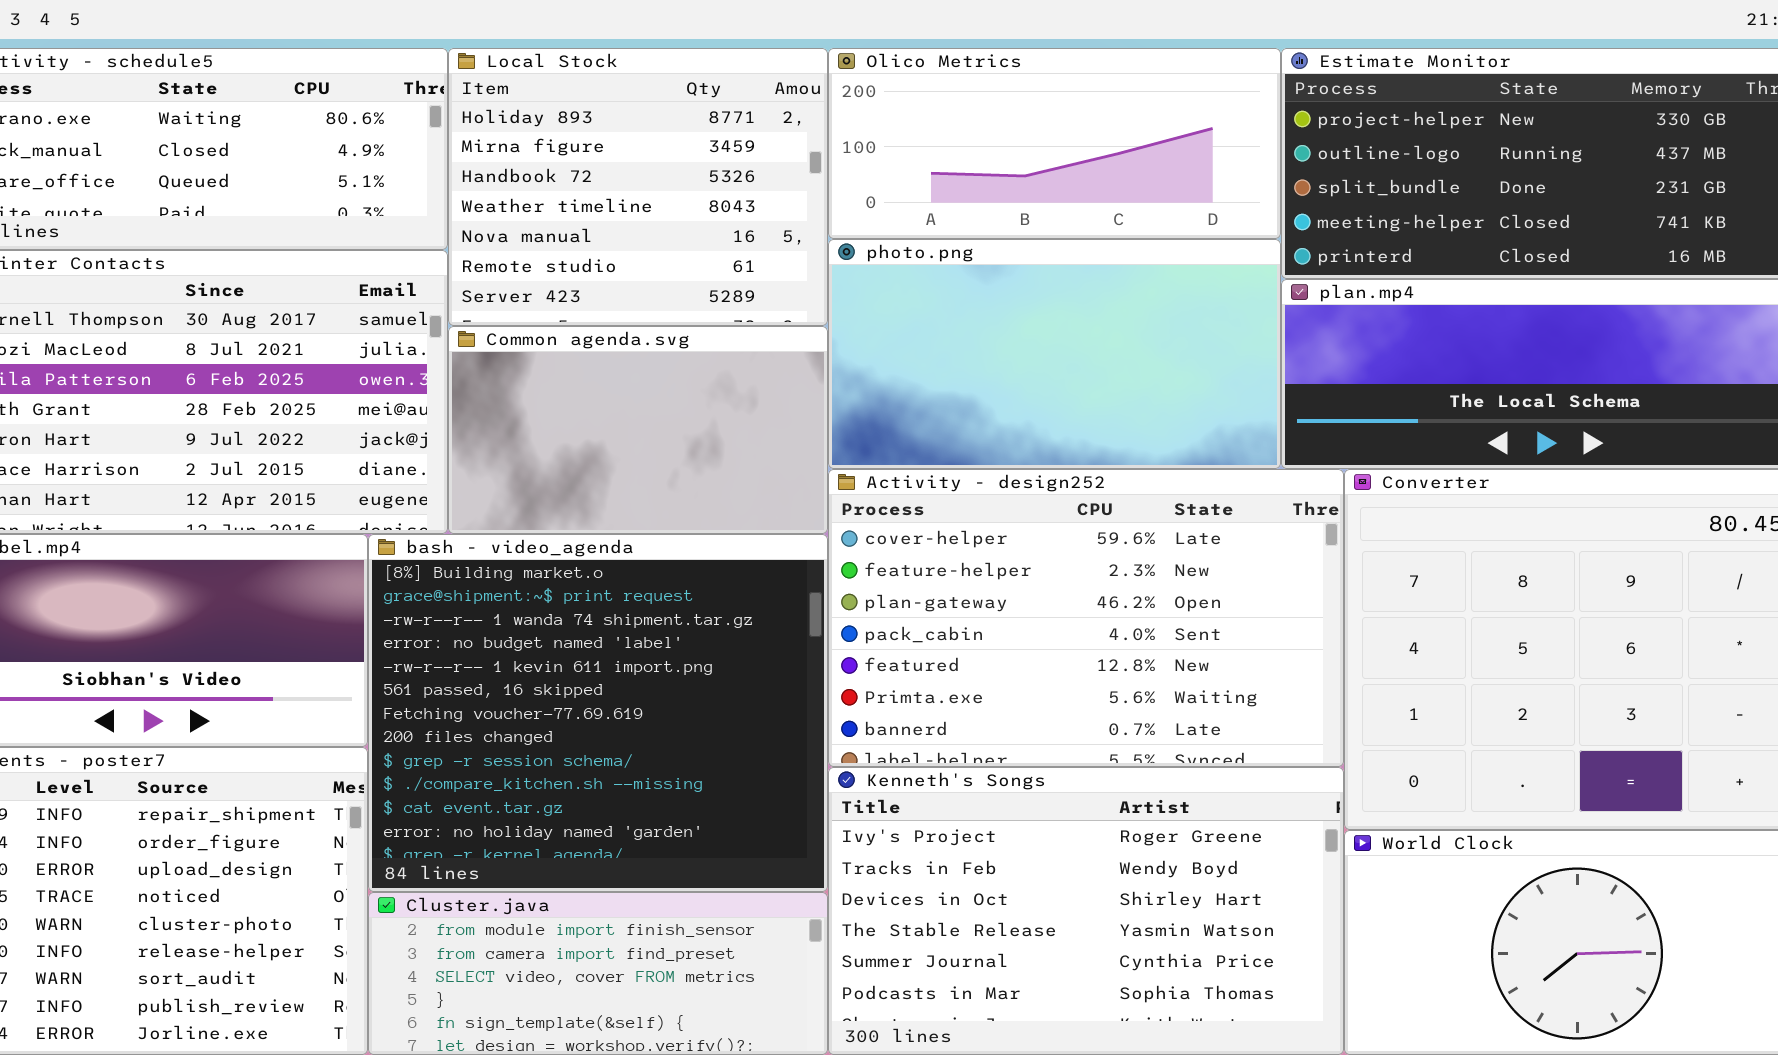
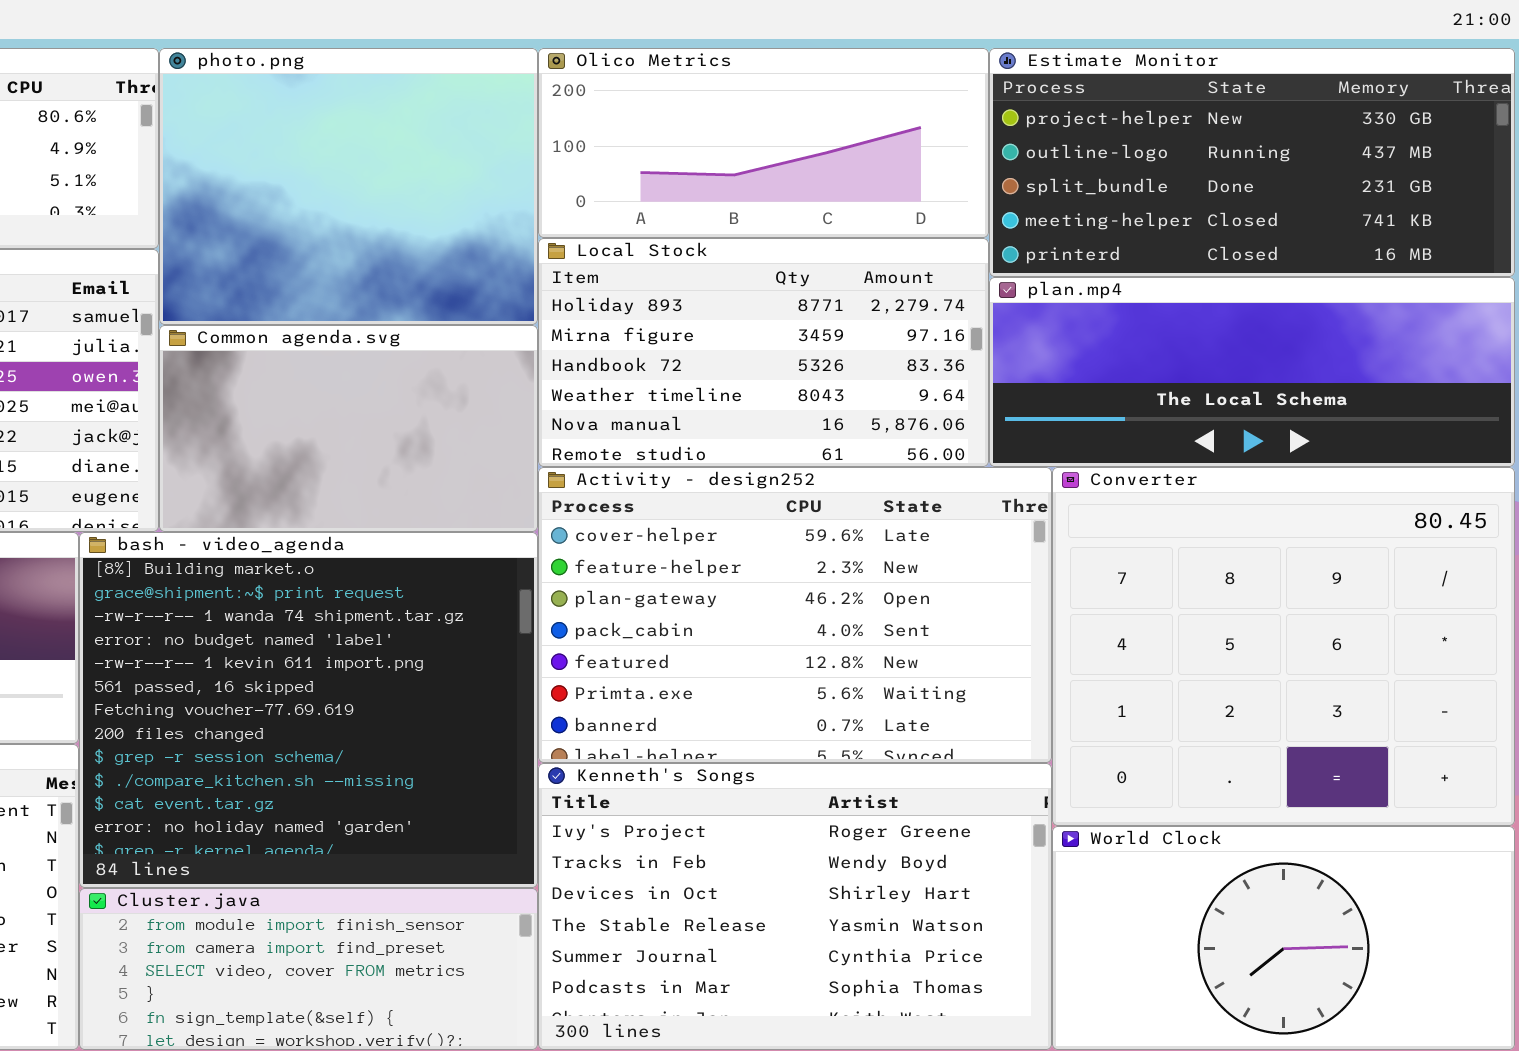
Local Stock: [448,48,828,326] -> [538,238,989,467], moved, resized
photo.png: [828,239,1281,469] -> [159,48,538,325], moved, resized

